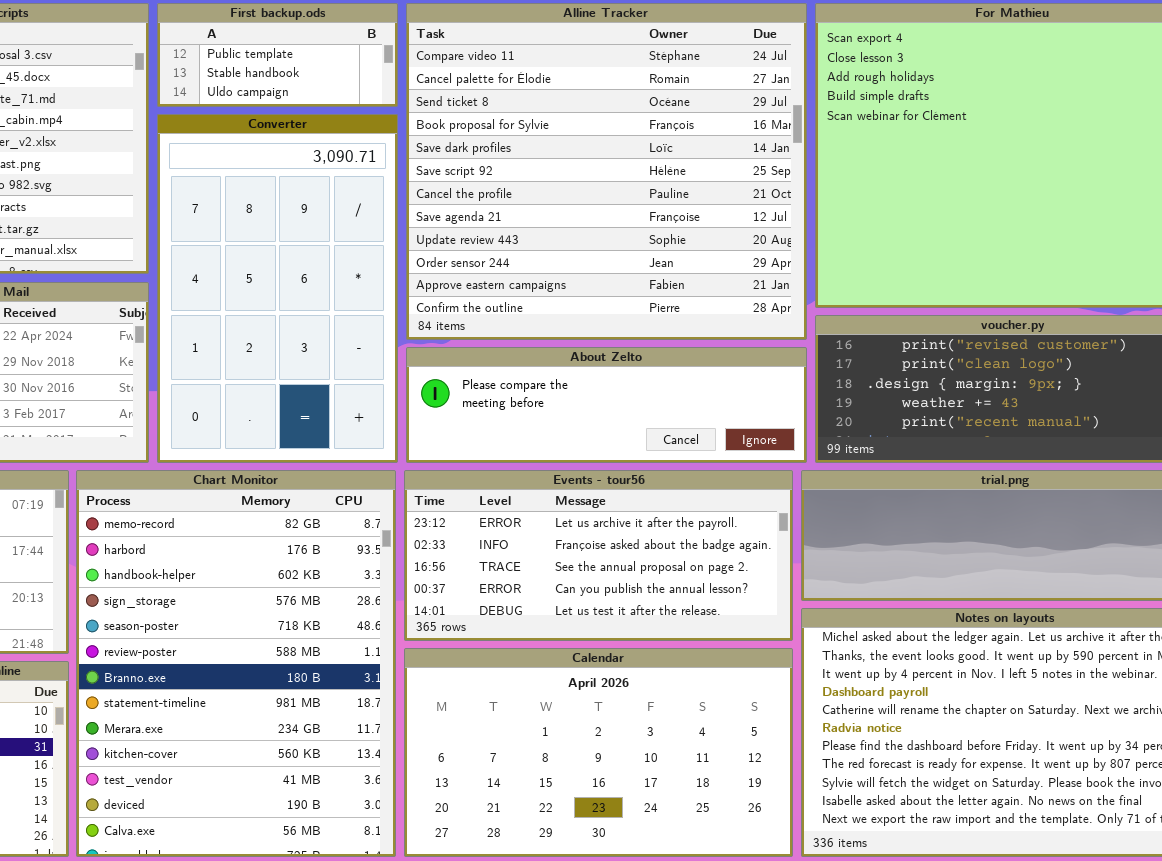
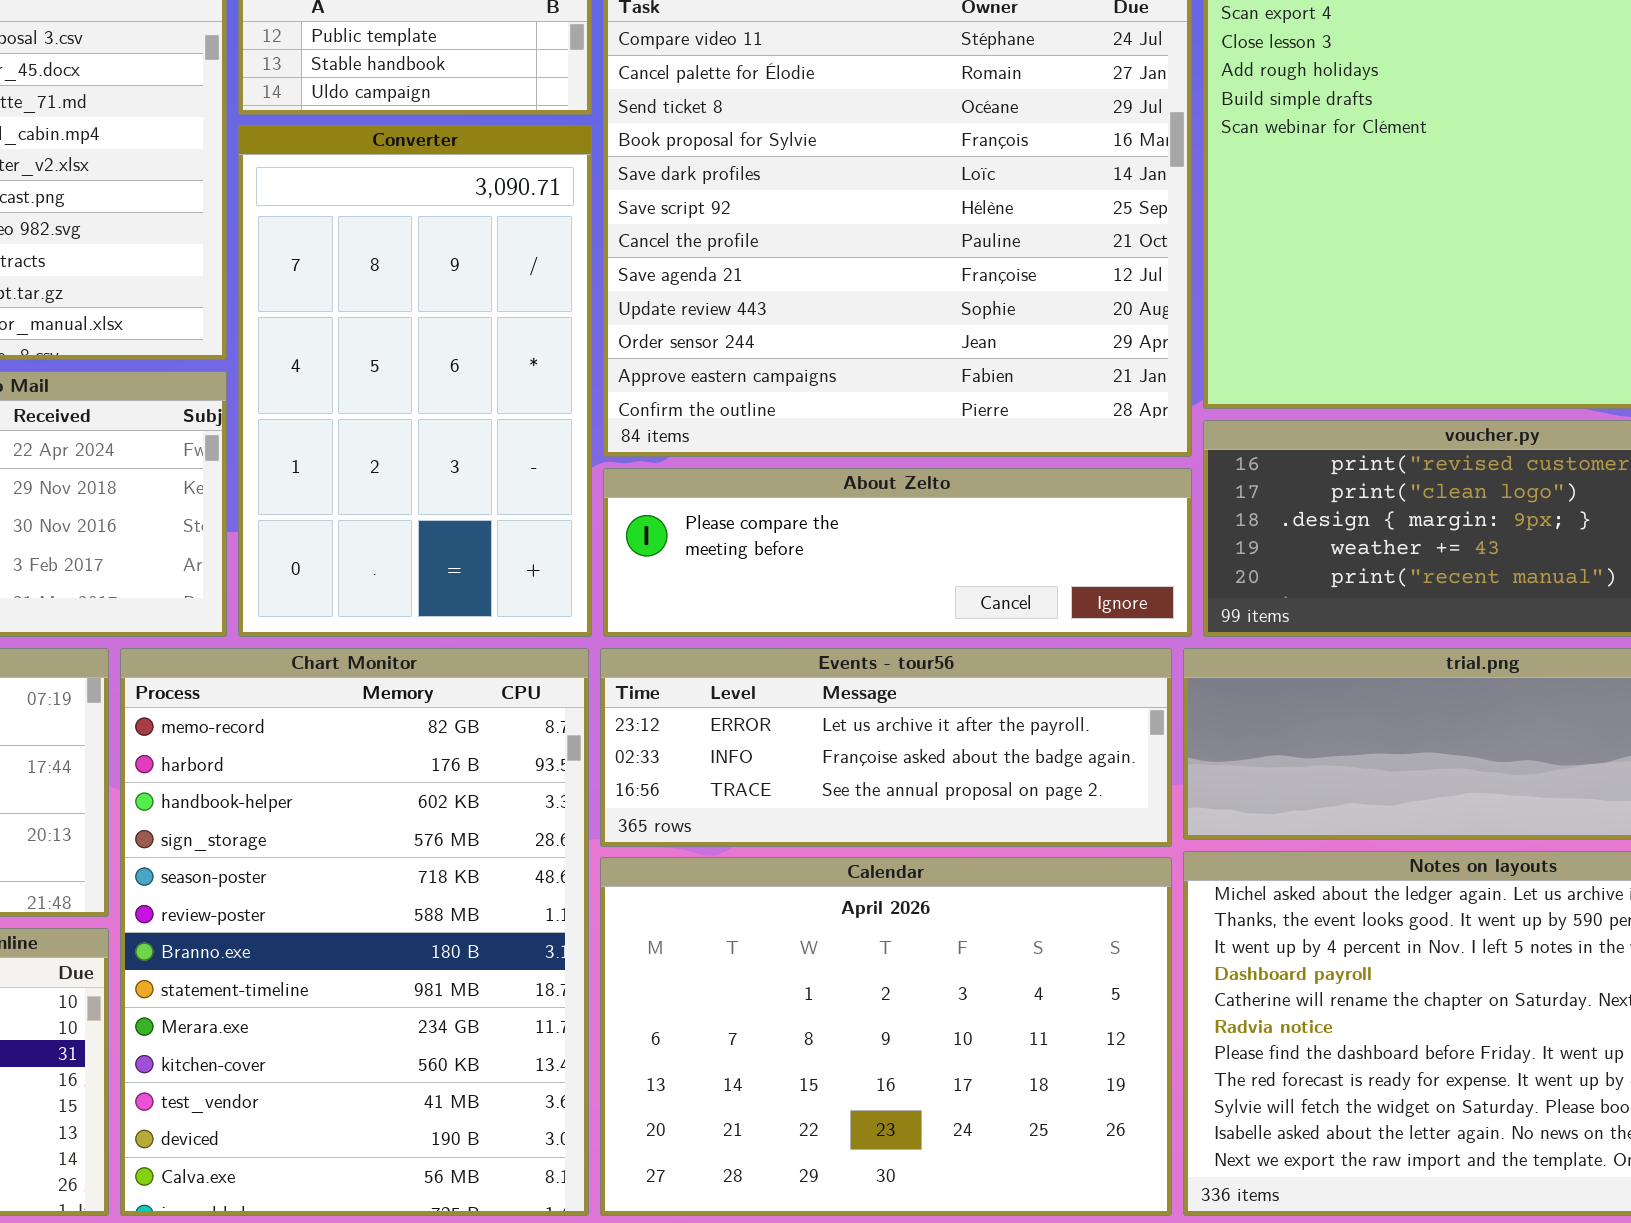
Events - tour56: [404,470,793,641] -> [600,648,1172,847], resized
Calendar: [404,648,793,857] -> [600,857,1172,1216], resized

